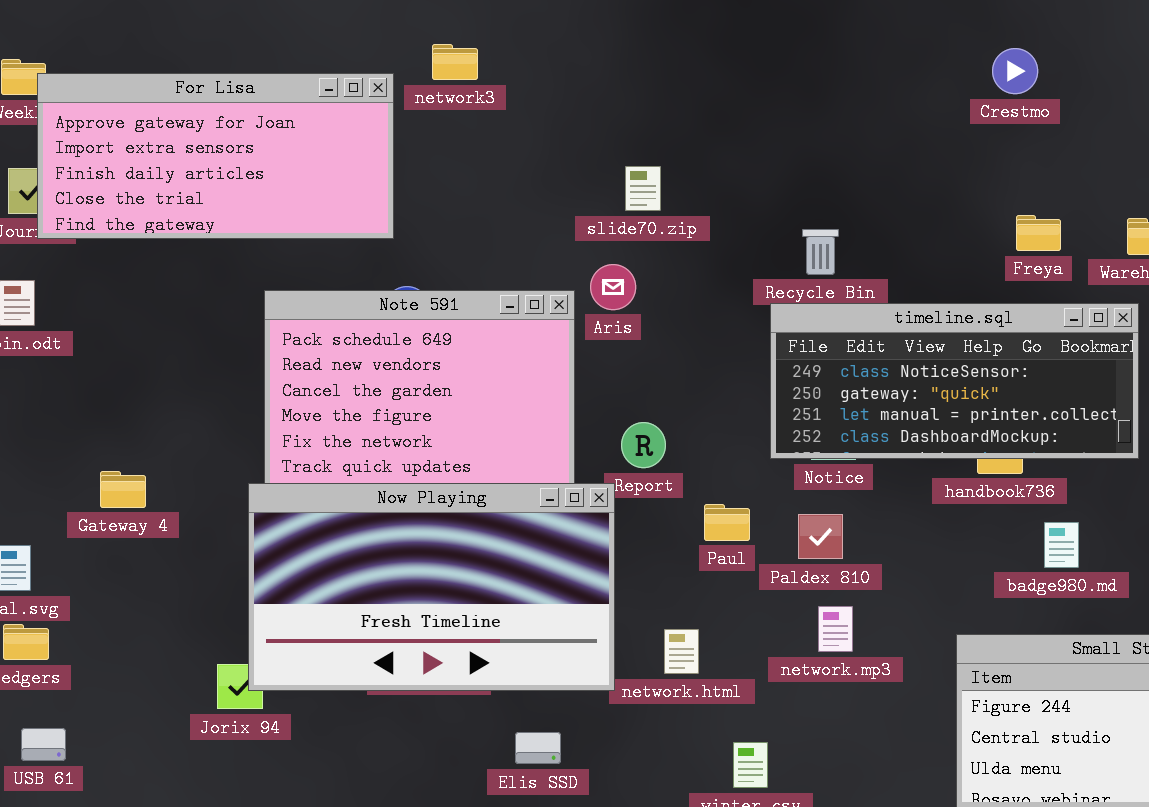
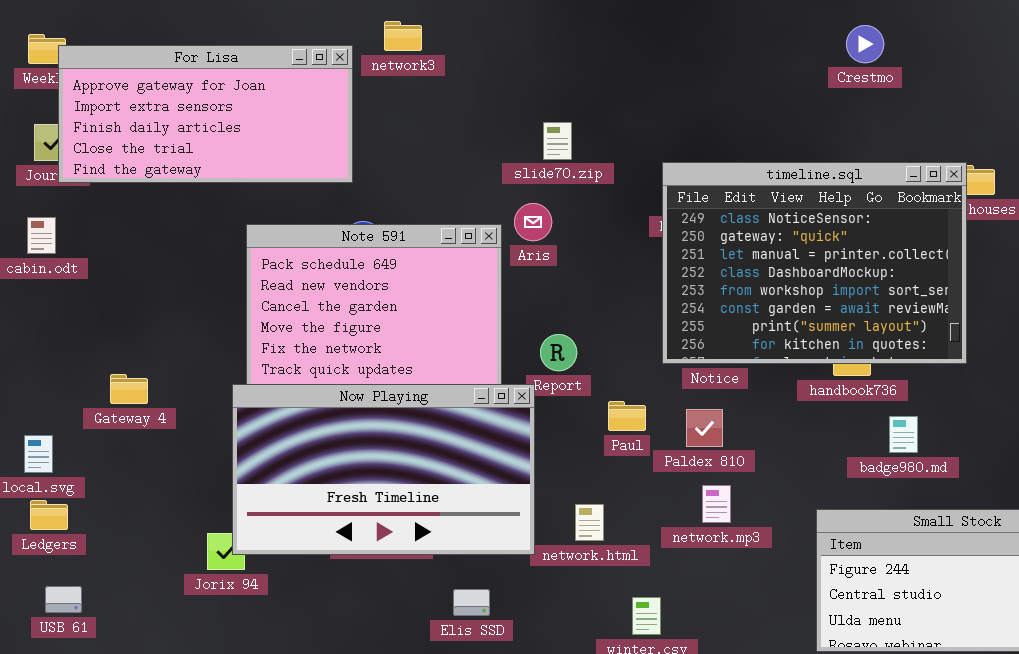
timeline.sql: [770,303,1139,459] -> [662,162,967,364], resized

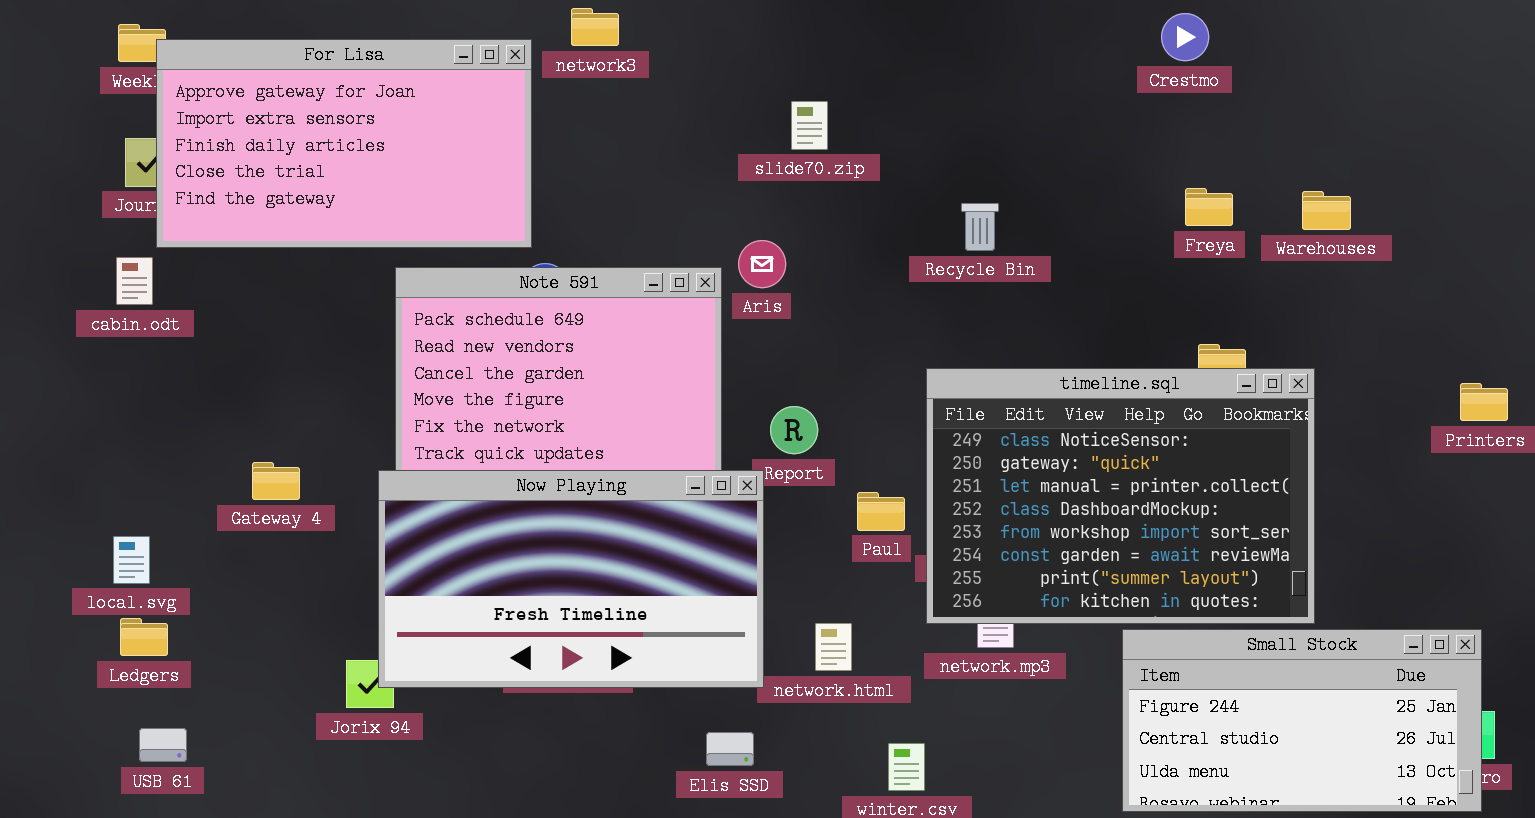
For Lisa: [58,45,353,183] -> [156,39,532,248], resized
slide70.zip: [543,122,572,160] -> [791,101,828,150], moved
timeline.sql: [662,162,967,364] -> [926,368,1315,624], moved
Gateway 4: [110,374,148,404] -> [252,462,300,500], moved
Elis SSD: [453,589,490,616] -> [706,732,754,766], moved

